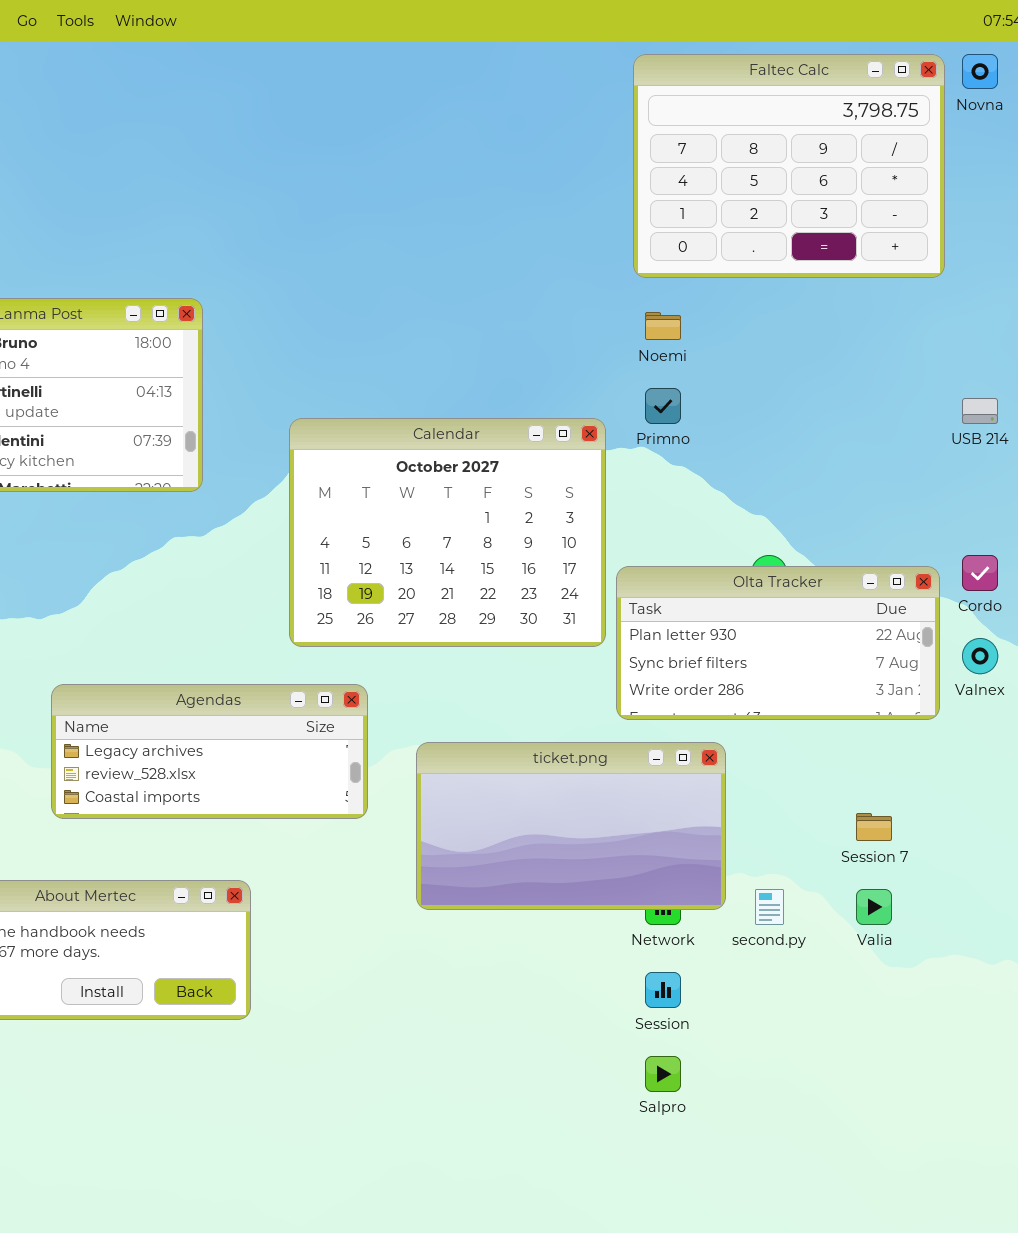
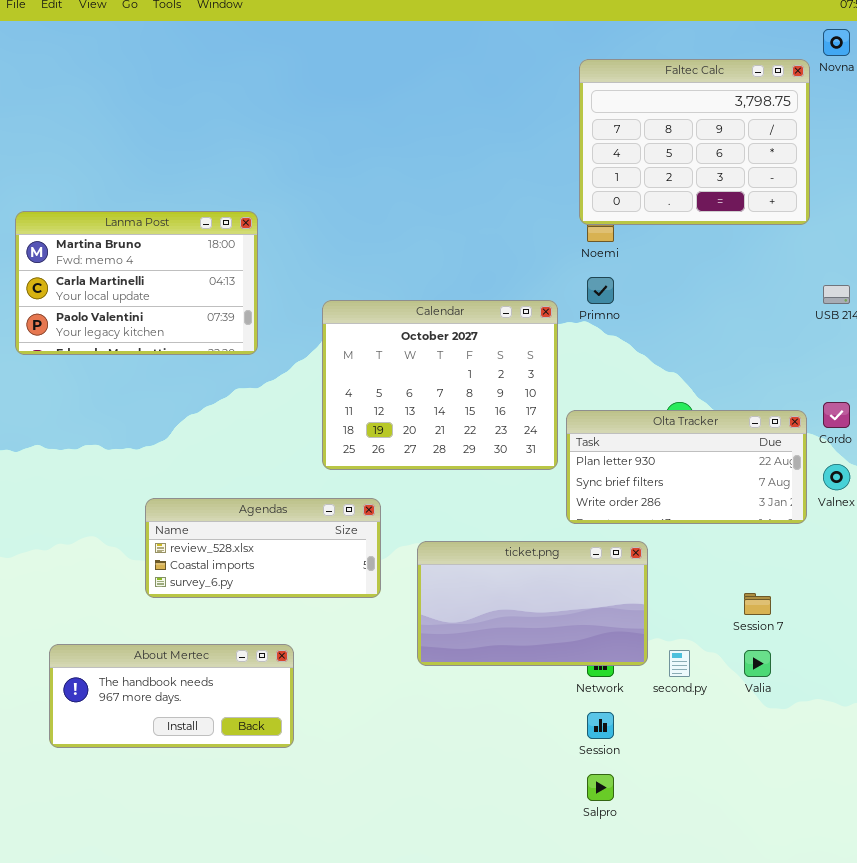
Faltec Calc: [633,54,945,278] -> [579,59,810,225], moved
Agendas: [51,684,368,819] -> [145,498,381,598], scrolled down 1 row

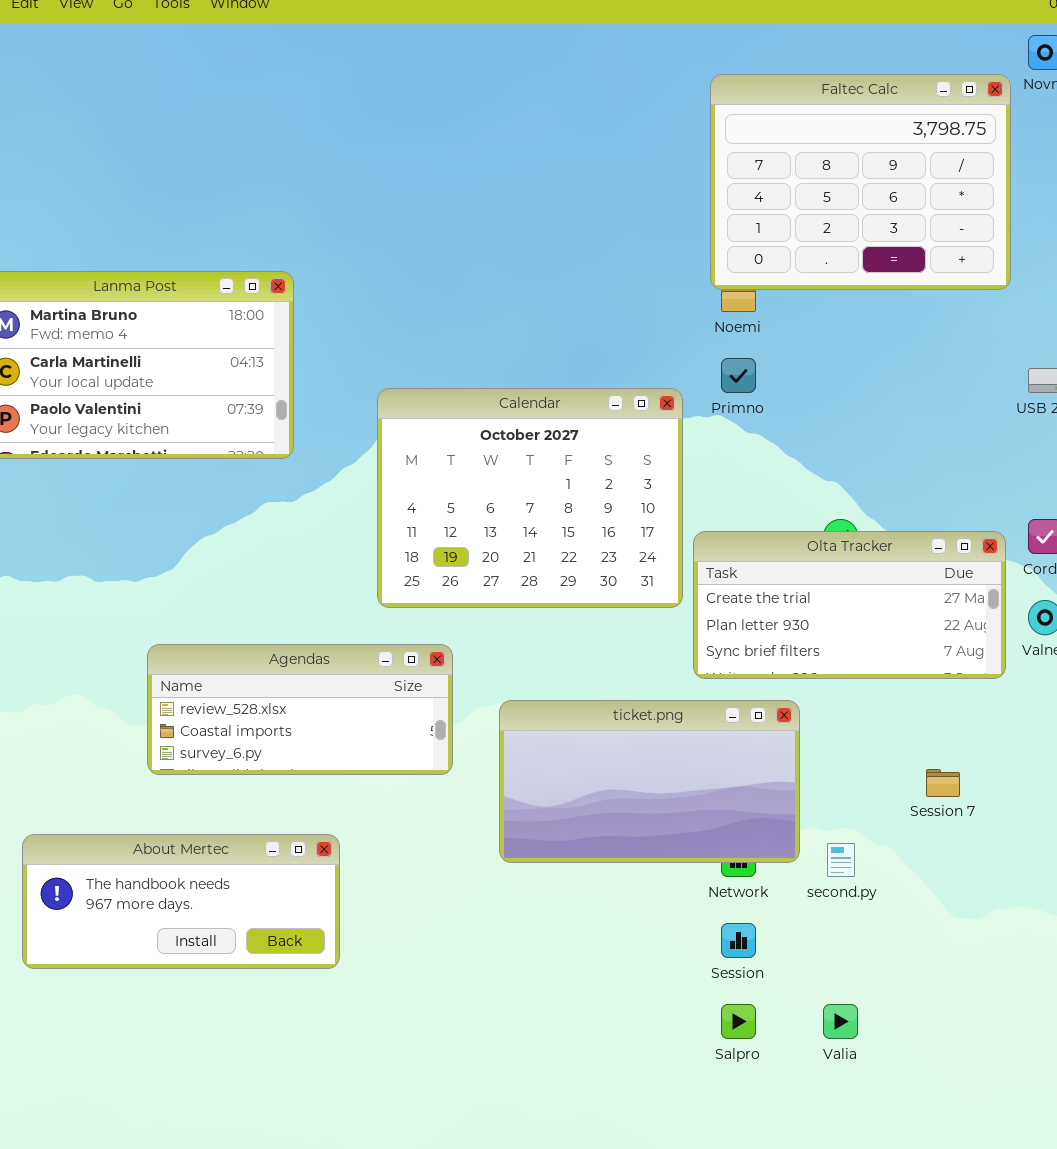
Olta Tracker: [566,410,807,524] -> [693,531,1006,679], scrolled up 1 row
Valia: [744,650,771,677] -> [823,1004,858,1039], moved

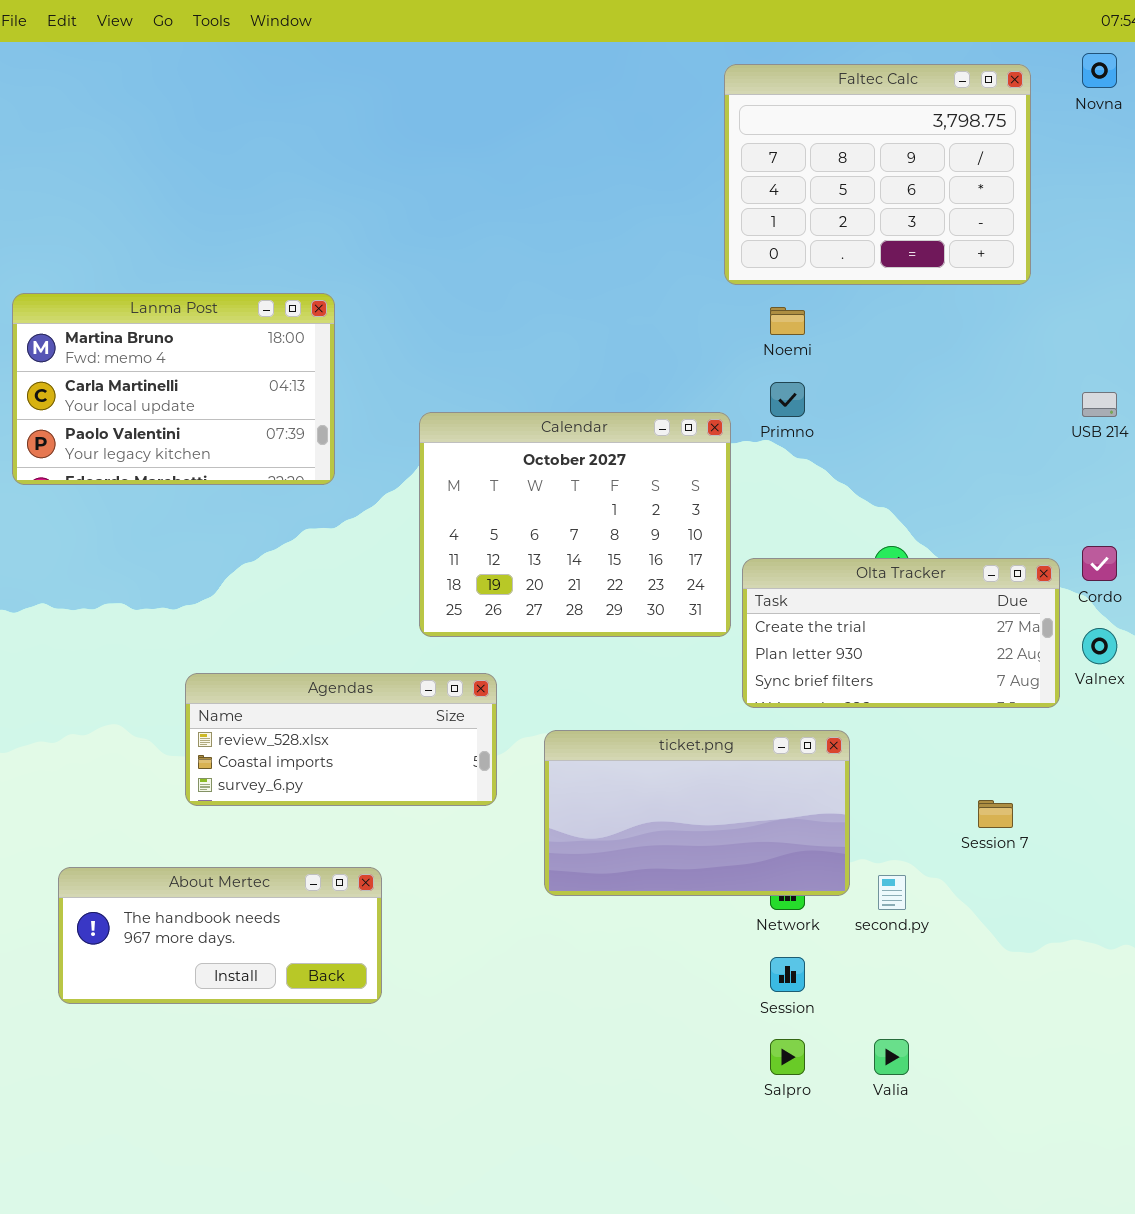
Faltec Calc: [710,74,1011,290] -> [724,64,1031,285], moved

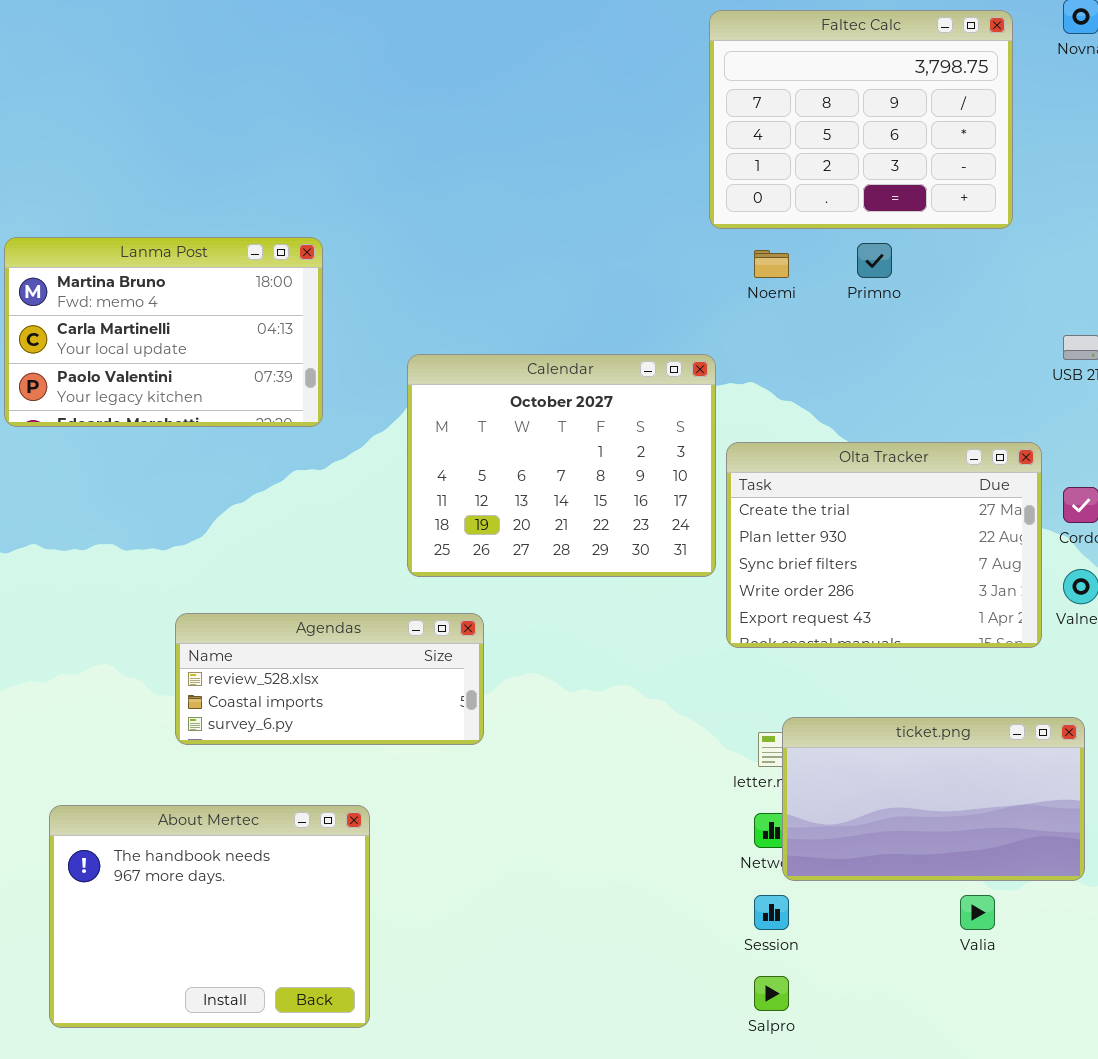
Primno: [770,382,805,417] -> [857,243,892,278], moved
Olta Tracker: [742,558,1060,708] -> [726,442,1042,648], resized
ticket.png: [544,730,850,896] -> [782,717,1085,881], moved
About Mertec: [58,867,382,1004] -> [49,805,370,1028], resized
Valia: [874,1039,909,1075] -> [960,895,995,930], moved

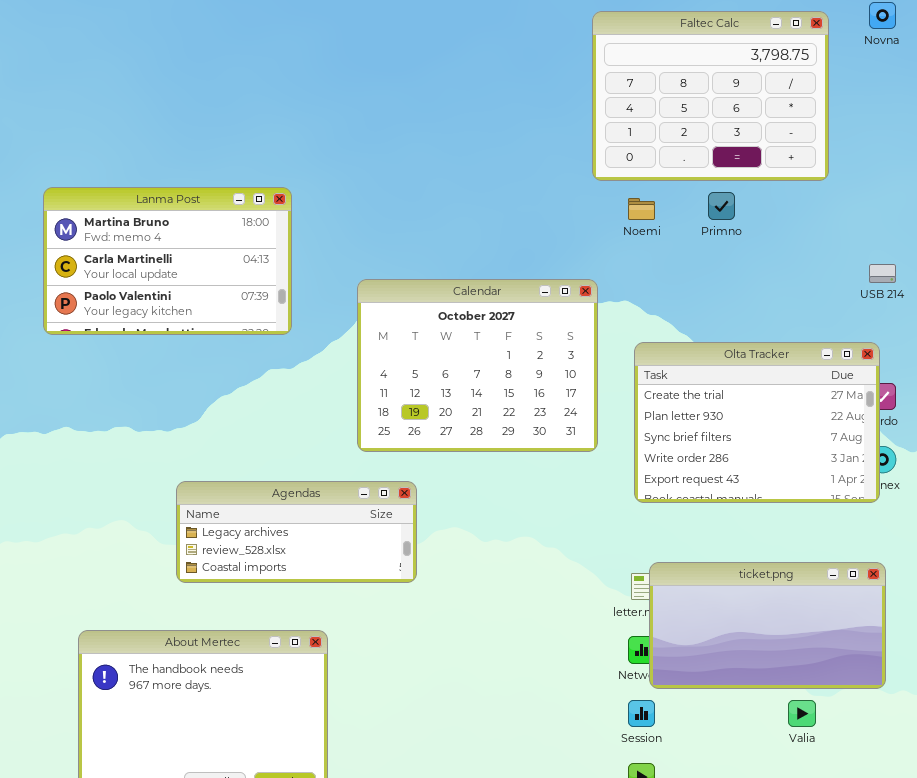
Olta Tracker: [726,442,1042,648] -> [634,342,880,503], moved
Agendas: [175,613,484,745] -> [176,481,417,583], scrolled up 1 row

